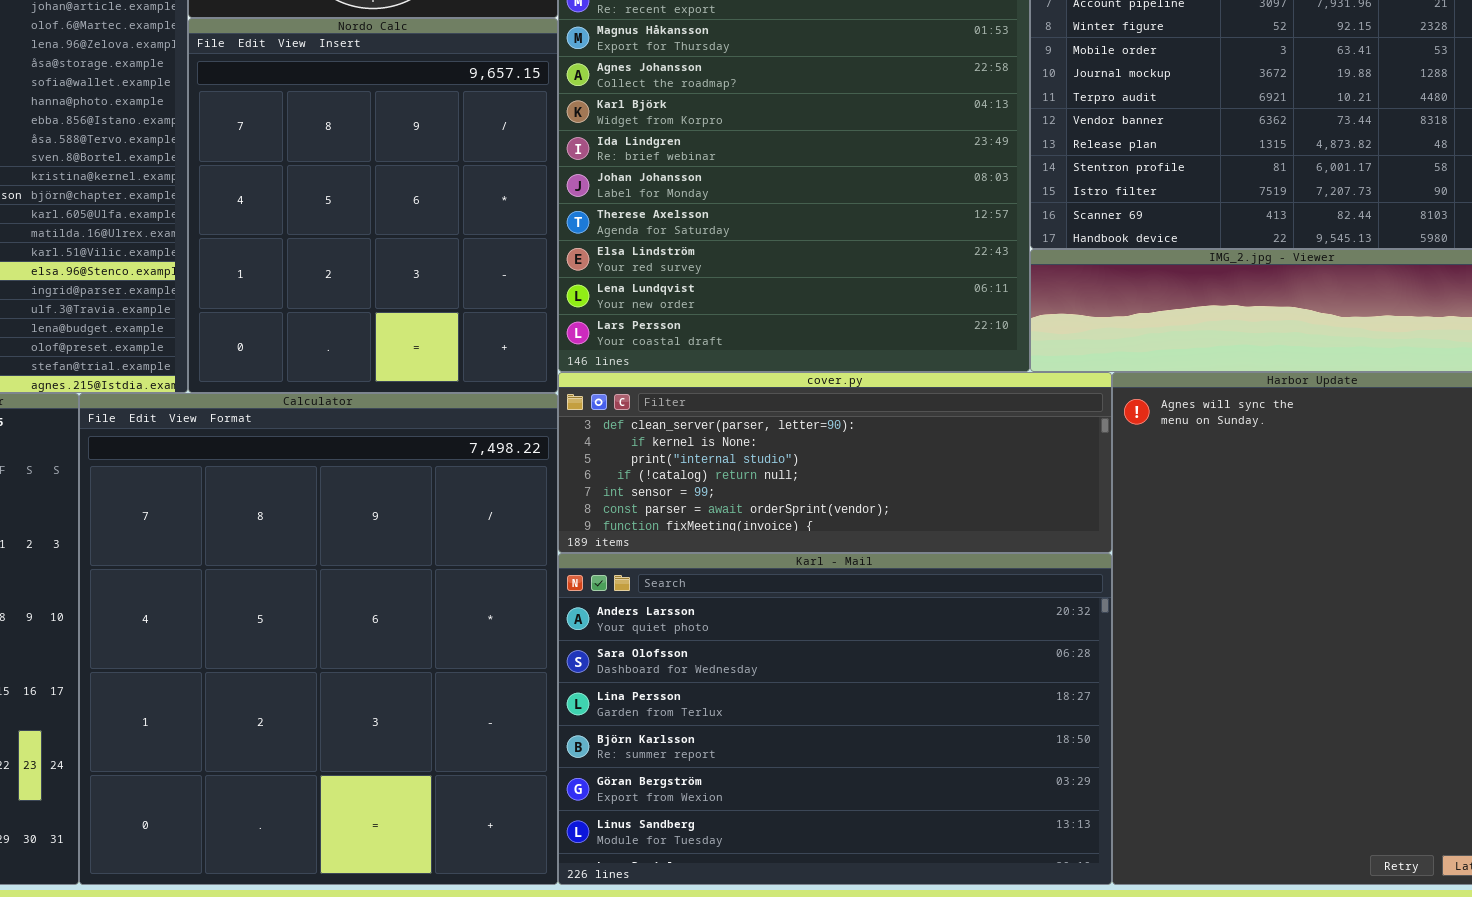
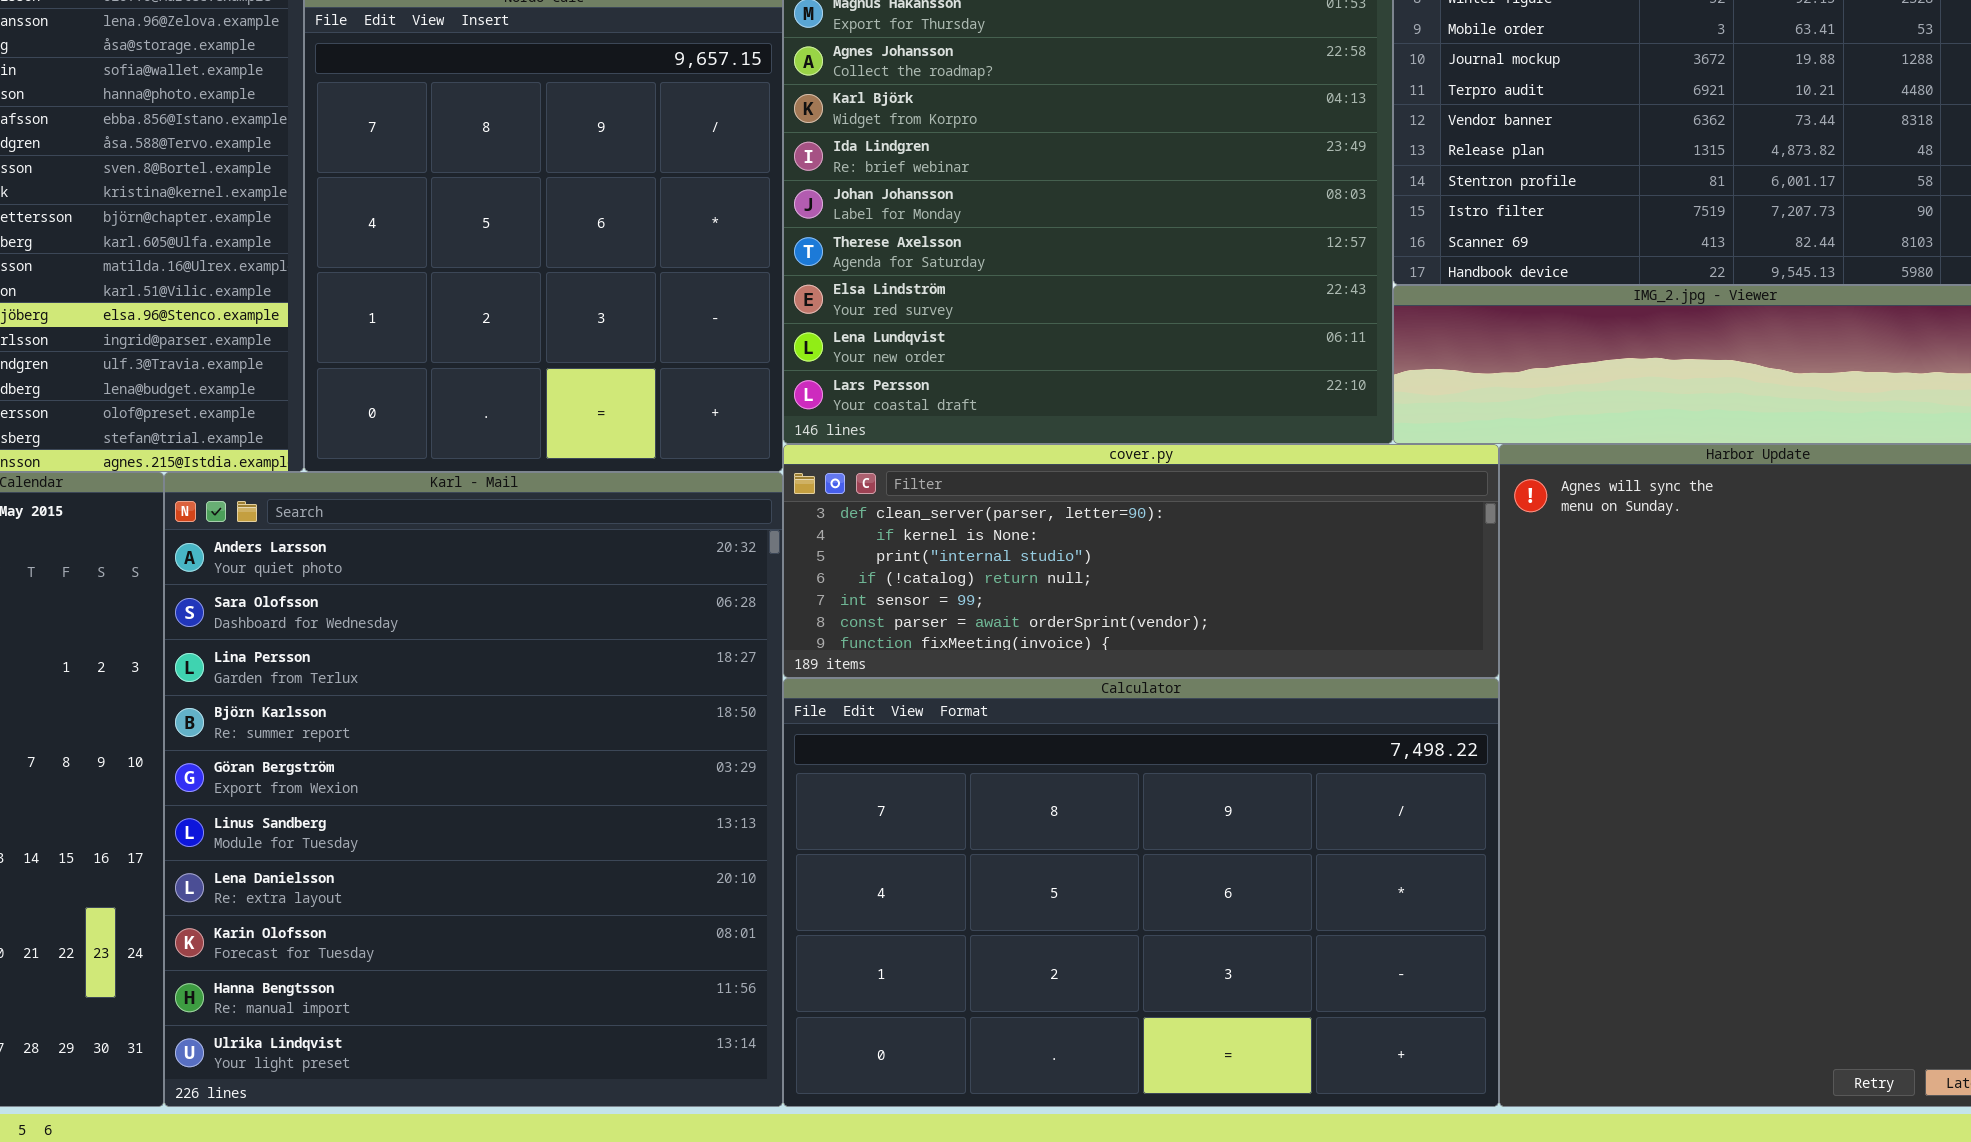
Calculator: [79,393,558,885] -> [783,678,1499,1107], moved, resized
Karl - Mail: [558,553,1112,885] -> [164,472,783,1107], moved, resized

